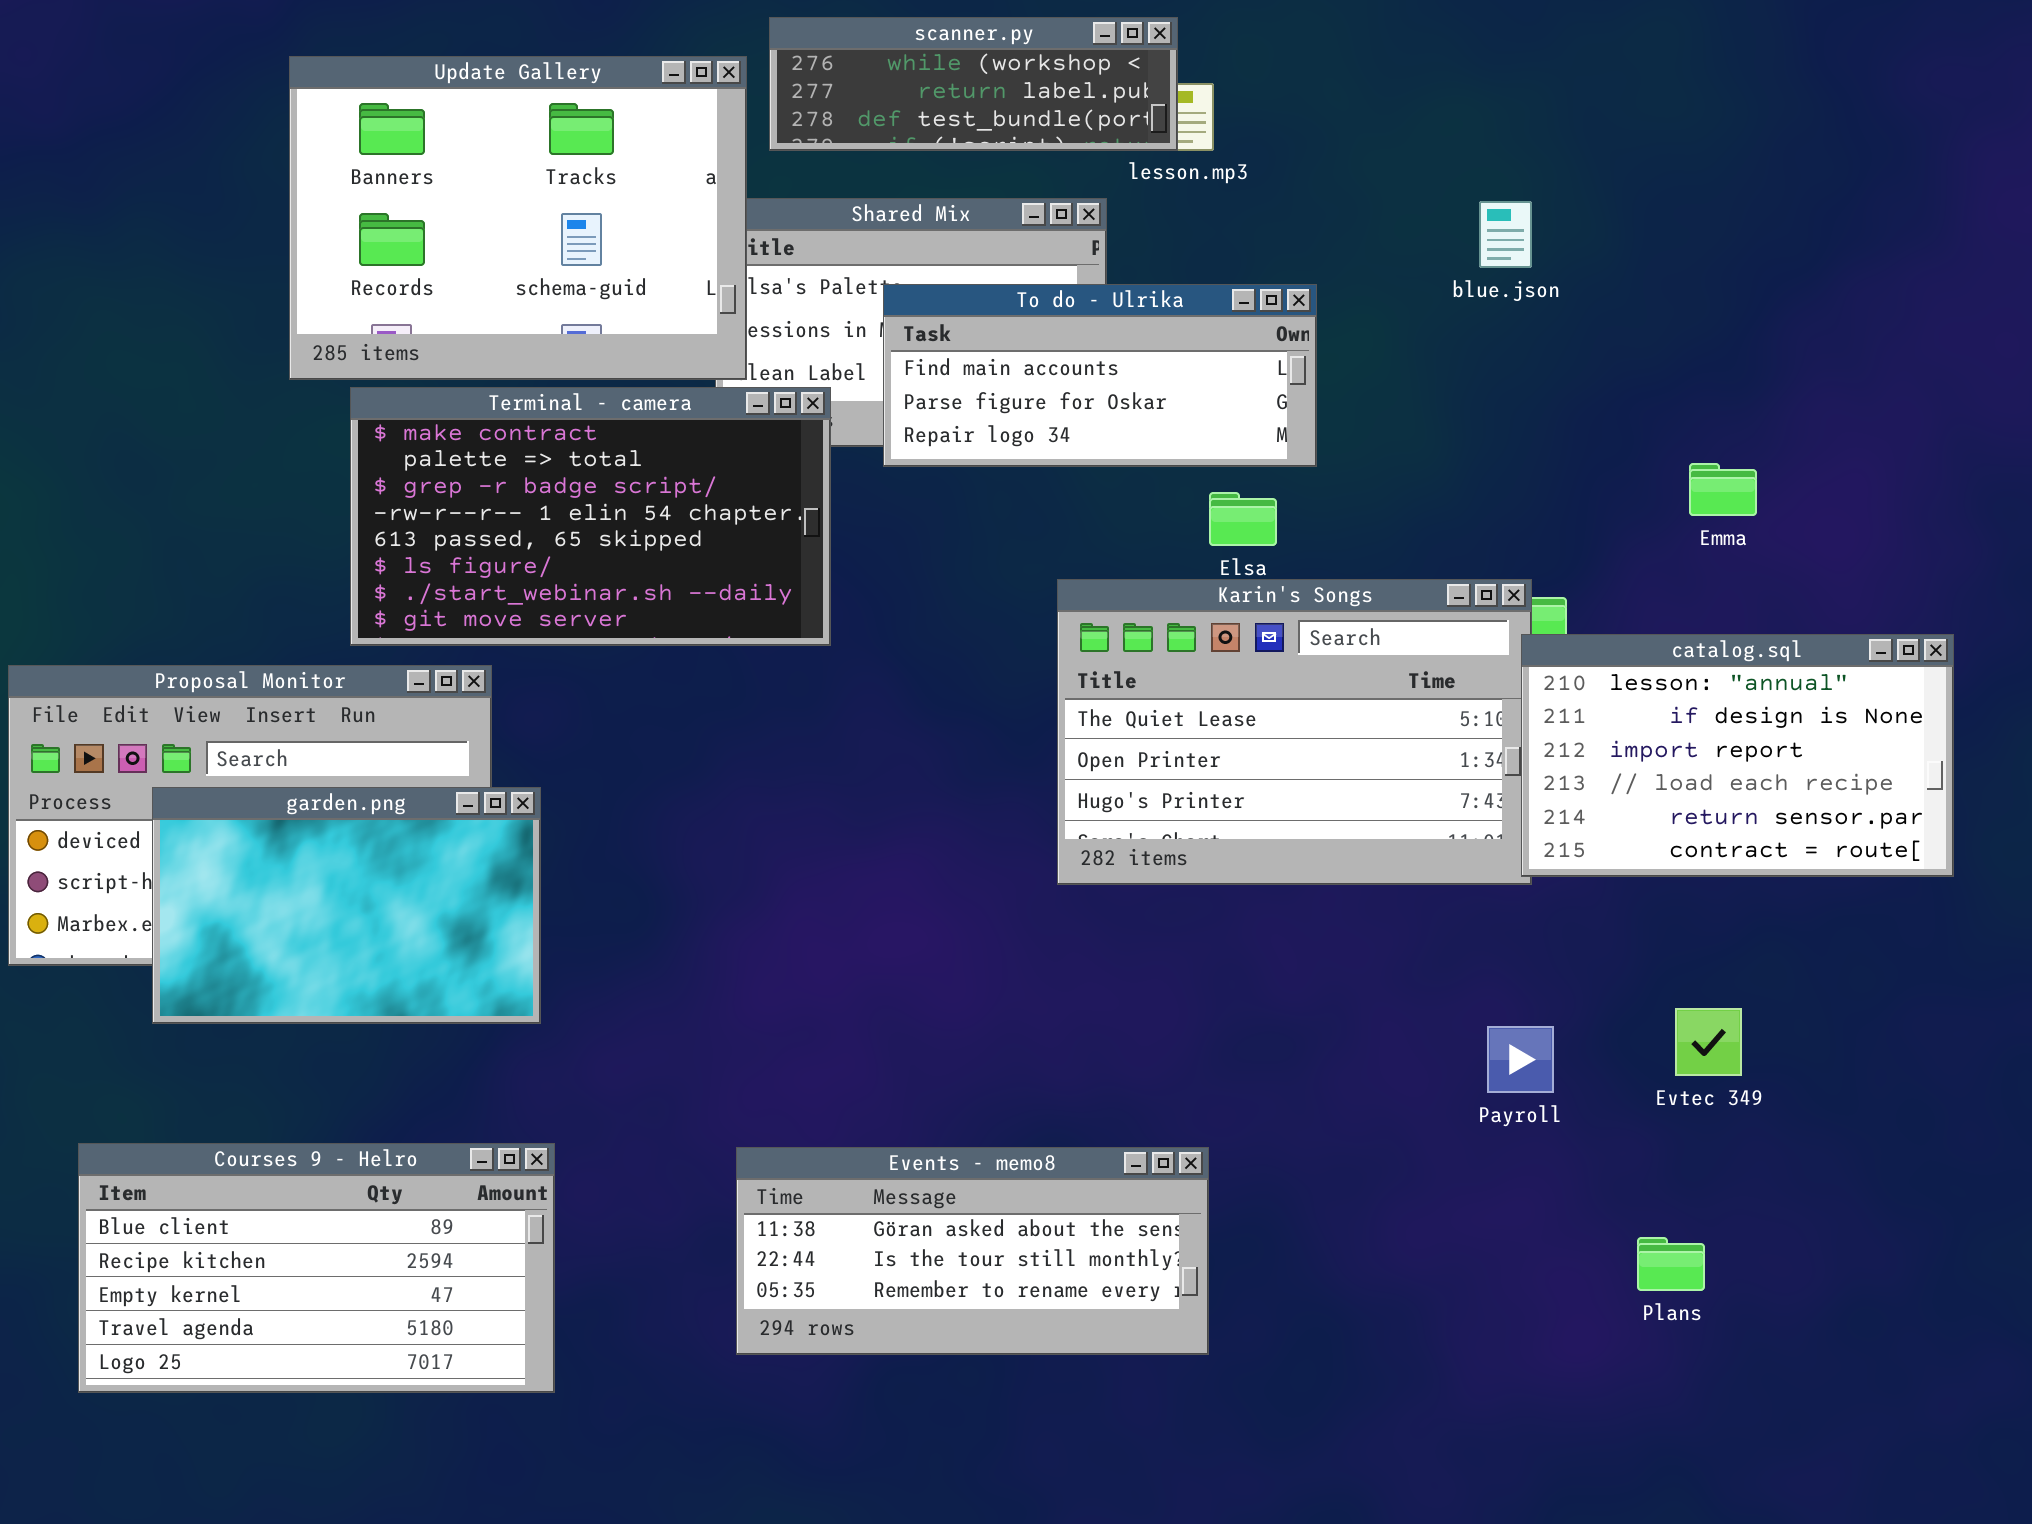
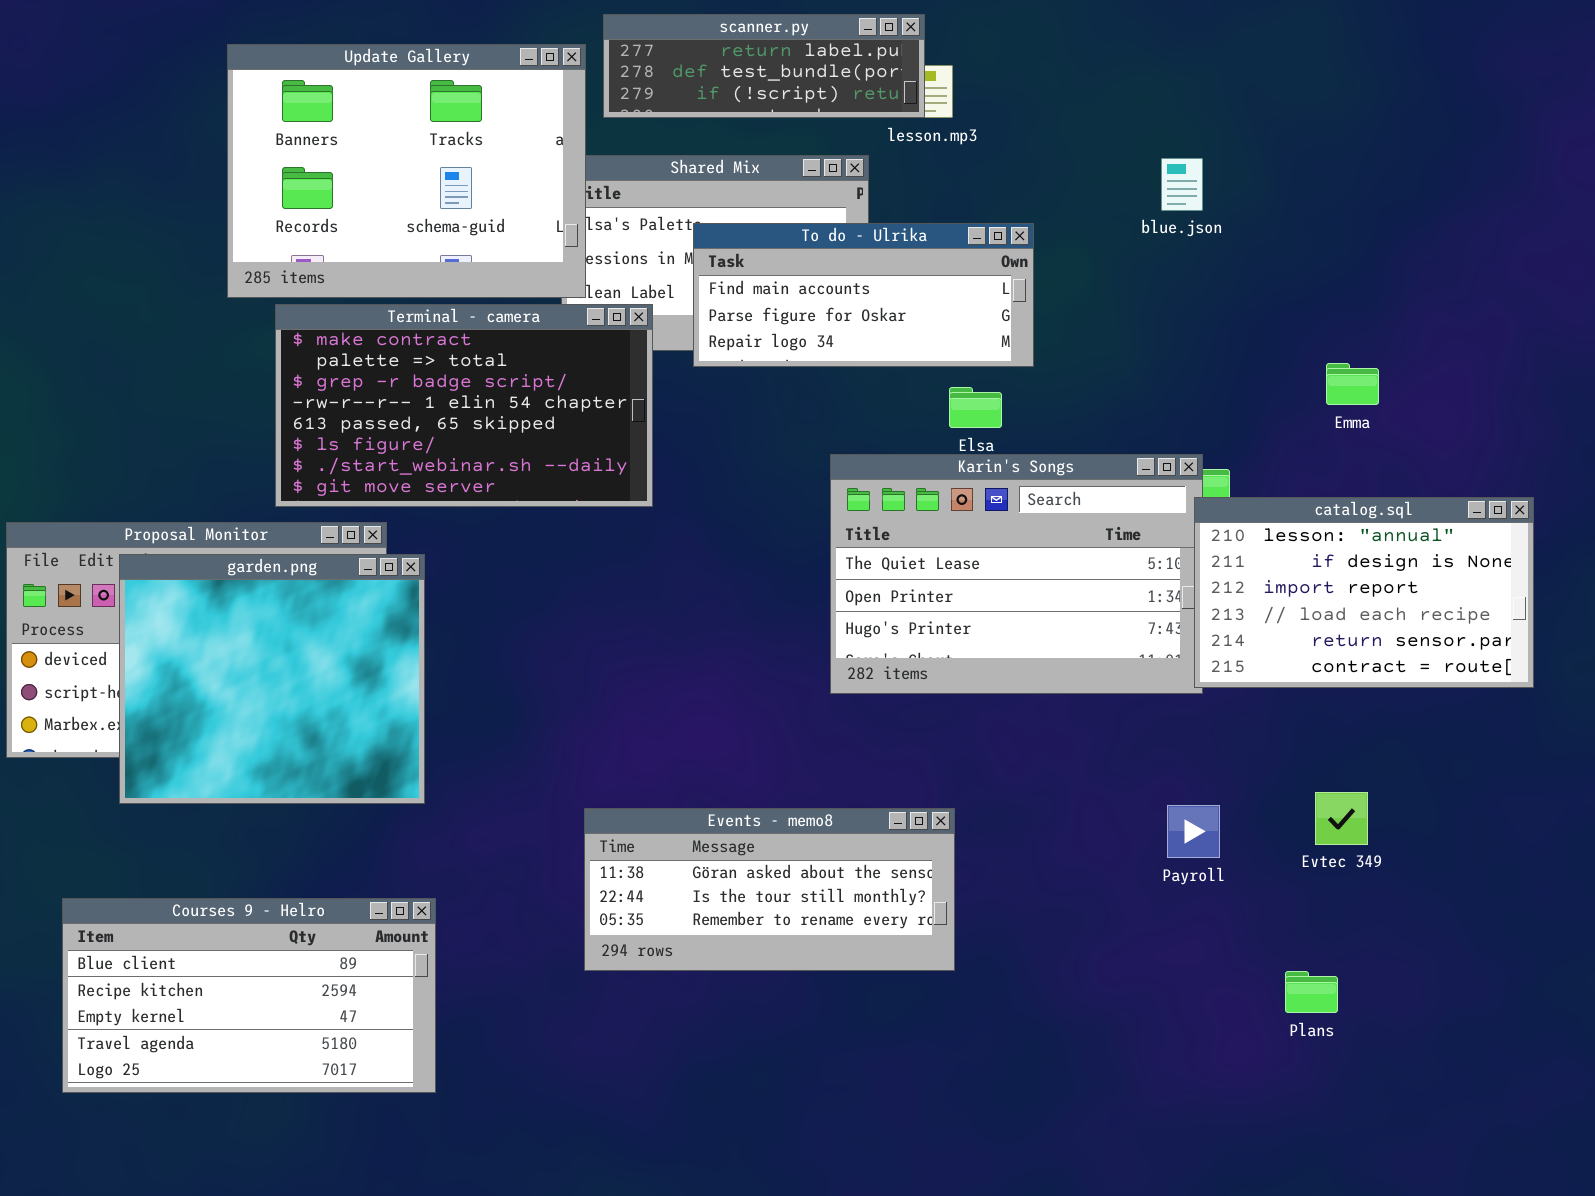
scanner.py: [769,17,1178,151] -> [603,14,925,118], scrolled down 1 row
garden.png: [152,787,541,1024] -> [119,554,425,804], resized
Events - memo8: [736,1147,1209,1355] -> [584,808,955,971], moved

